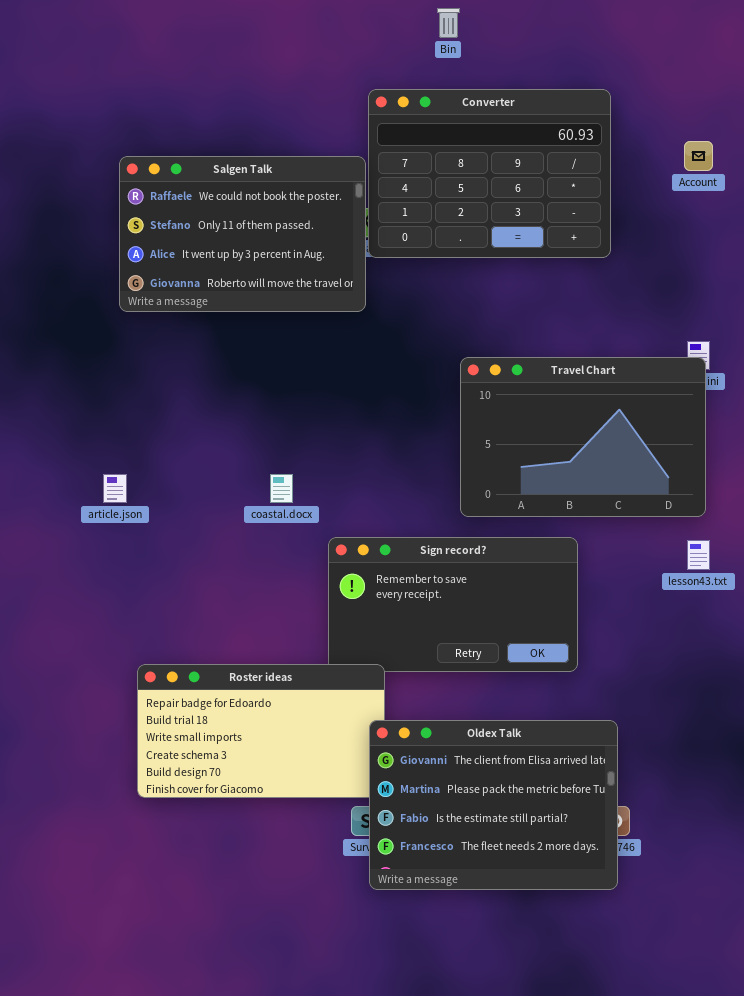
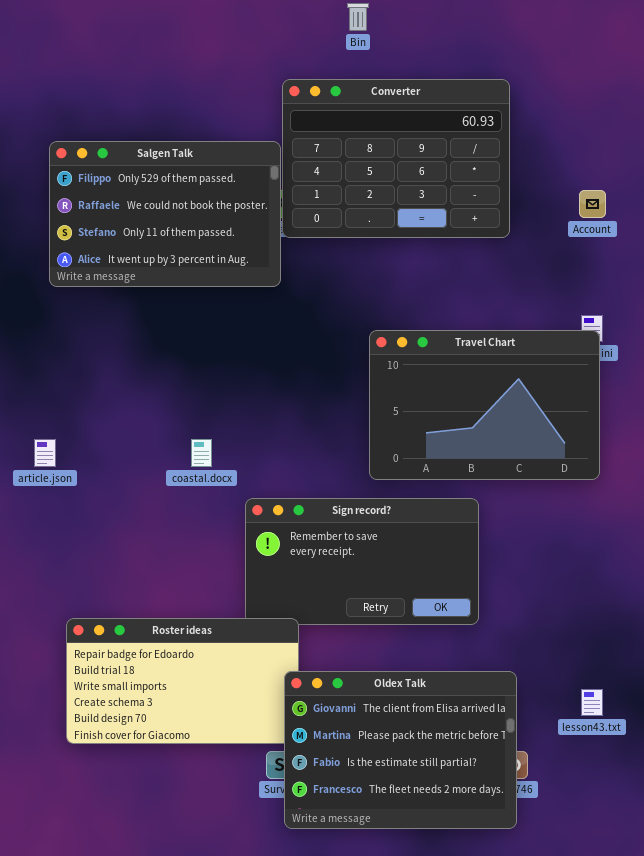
Account: [684,141,713,171] -> [579,190,606,218], moved
Salgen Talk: [119,156,366,312] -> [49,141,281,287], scrolled up 1 row
lesson43.txt: [687,540,710,570] -> [581,689,603,716], moved

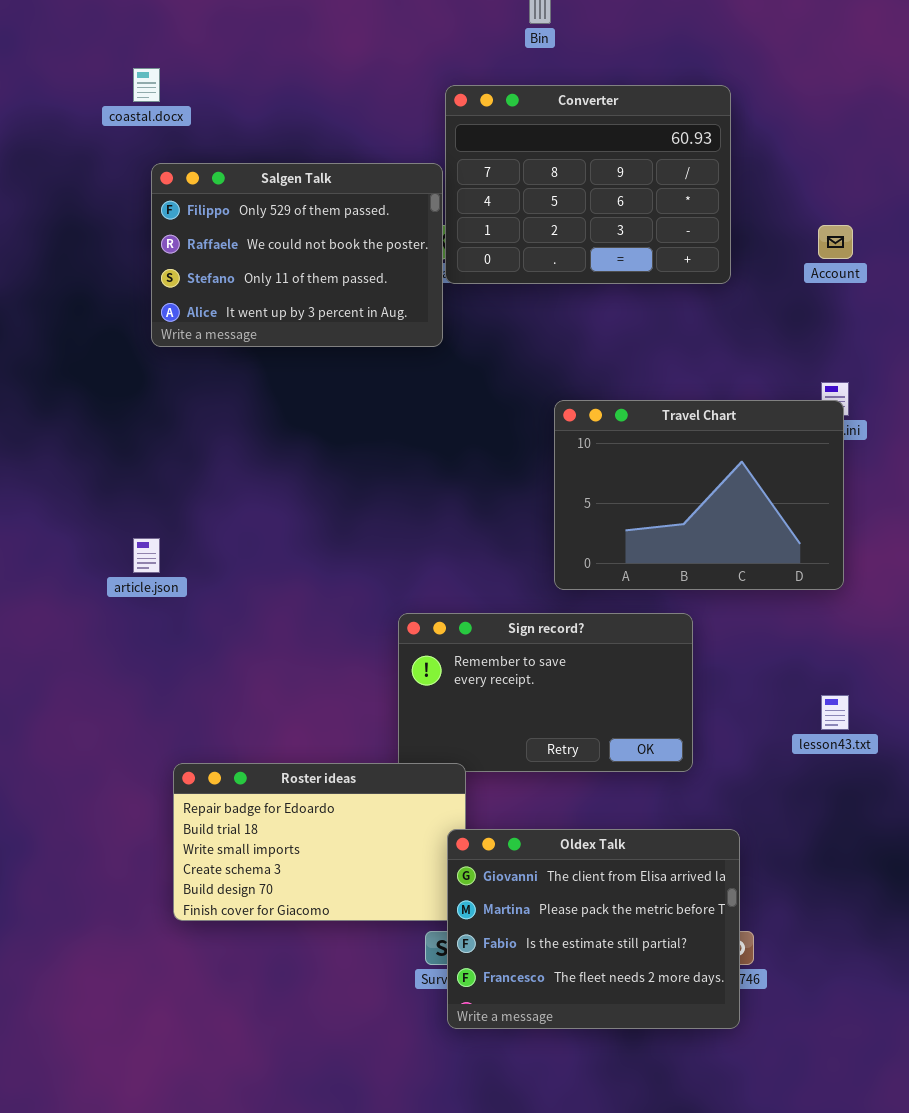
coastal.docx: [191,439,212,467] -> [133,68,160,102], moved
lesson43.txt: [581,689,603,716] -> [821,695,849,730], moved

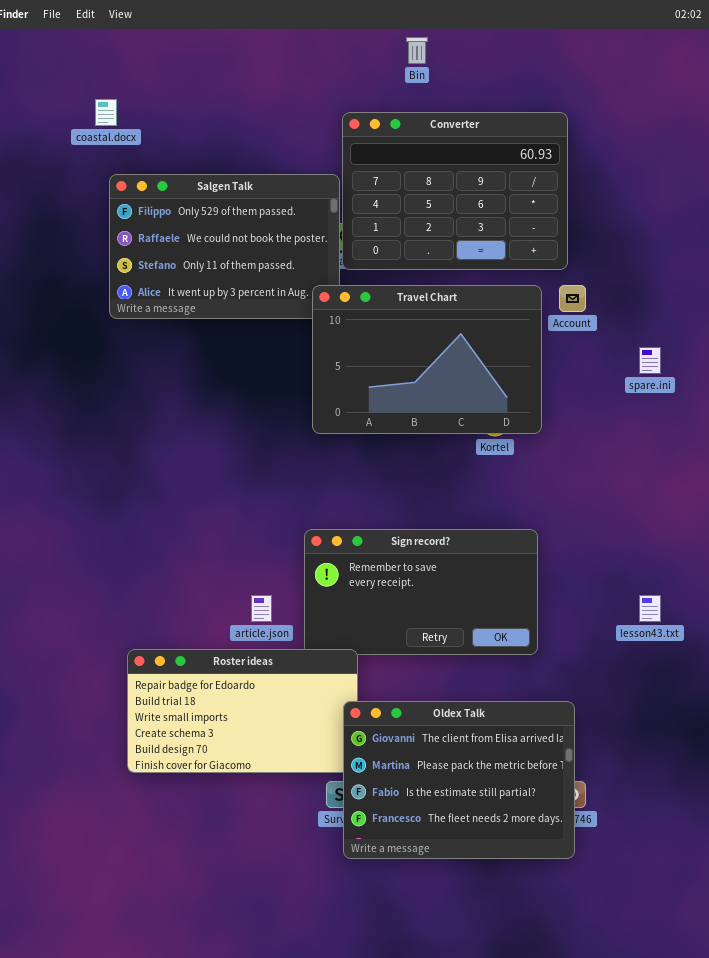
Account: [818,225,853,259] -> [559,285,586,312], moved
Travel Chart: [554,400,844,590] -> [312,285,542,434], moved
article.json: [133,538,160,573] -> [251,595,272,622], moved

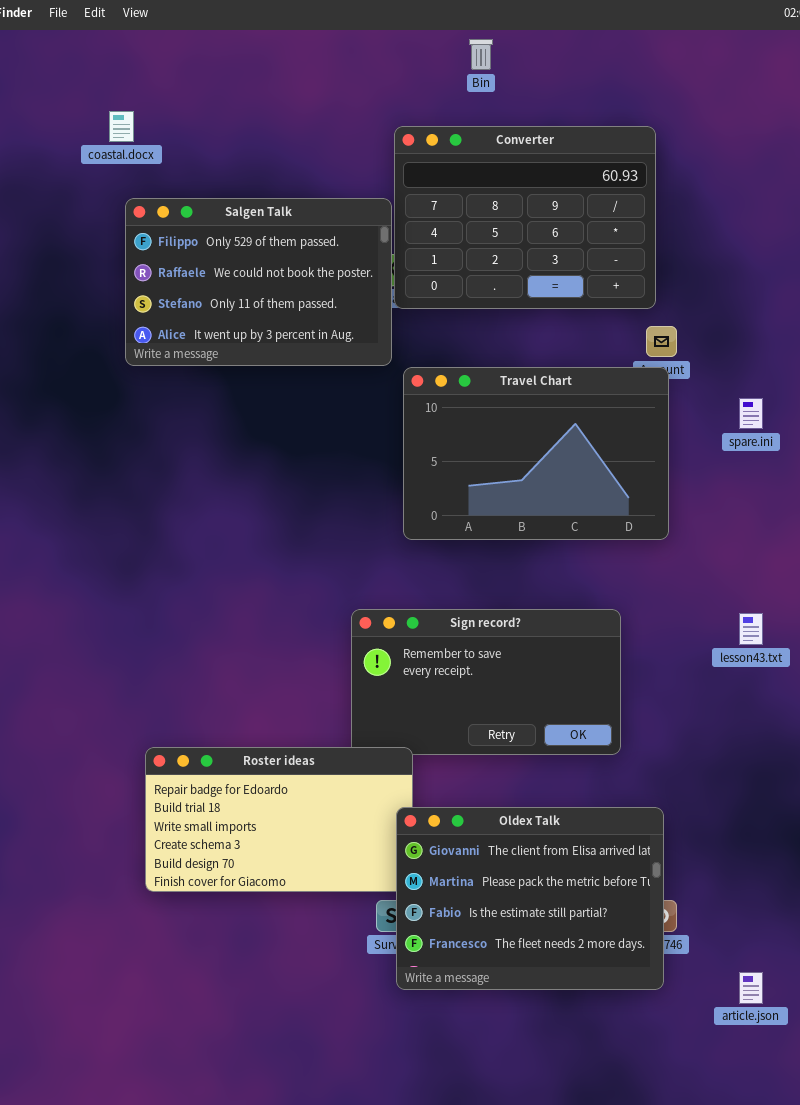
Travel Chart: [312,285,542,434] -> [403,367,669,540], moved
article.json: [251,595,272,622] -> [739,972,763,1004], moved
lesson43.txt: [639,595,661,622] -> [739,613,763,645], moved

